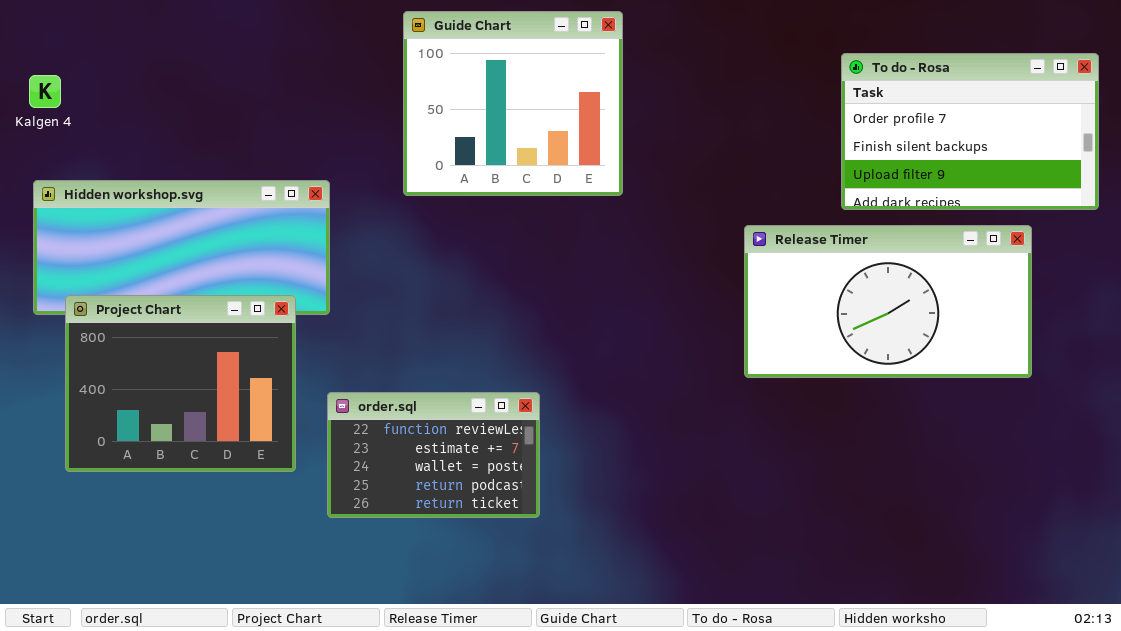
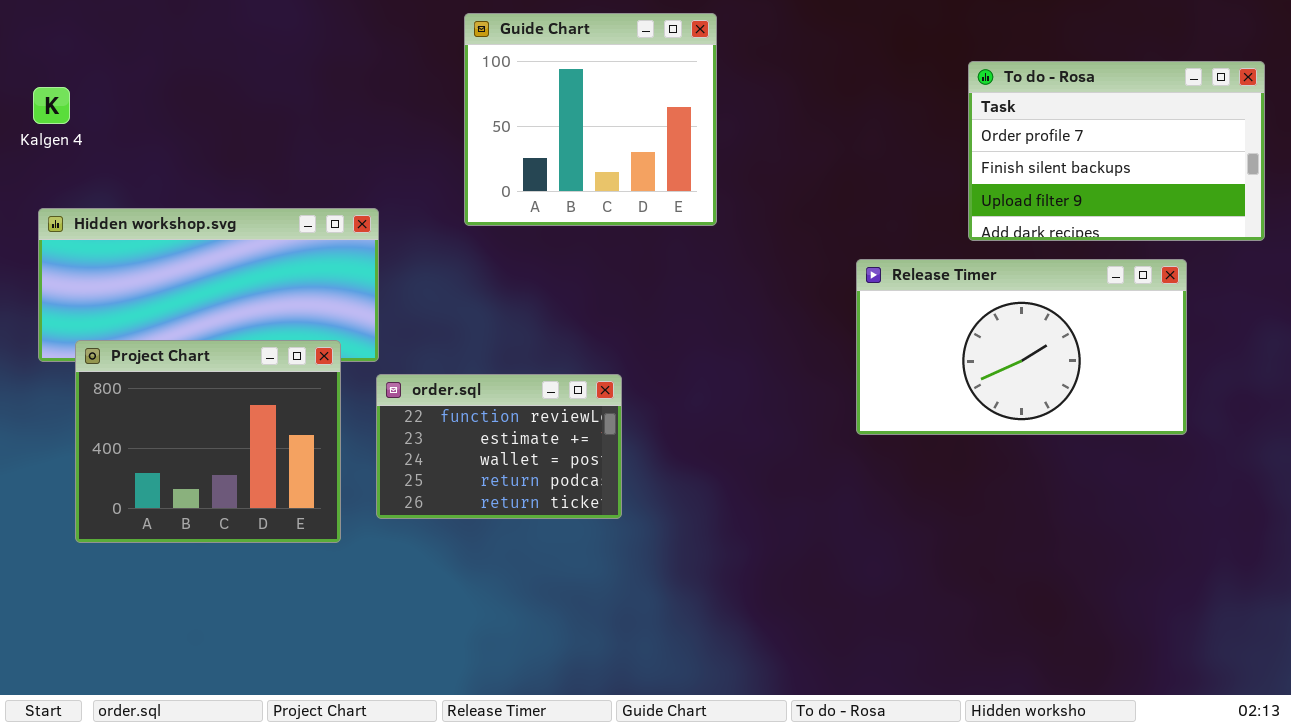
order.sql: [327,392,540,518] -> [376,374,622,519], moved

